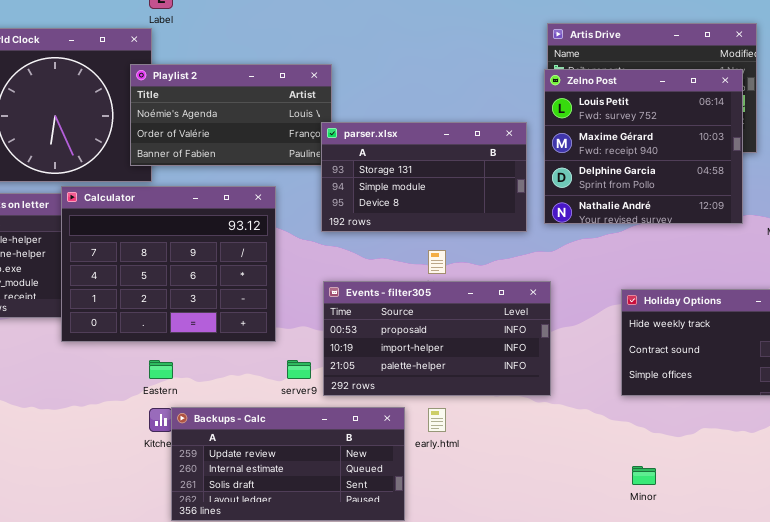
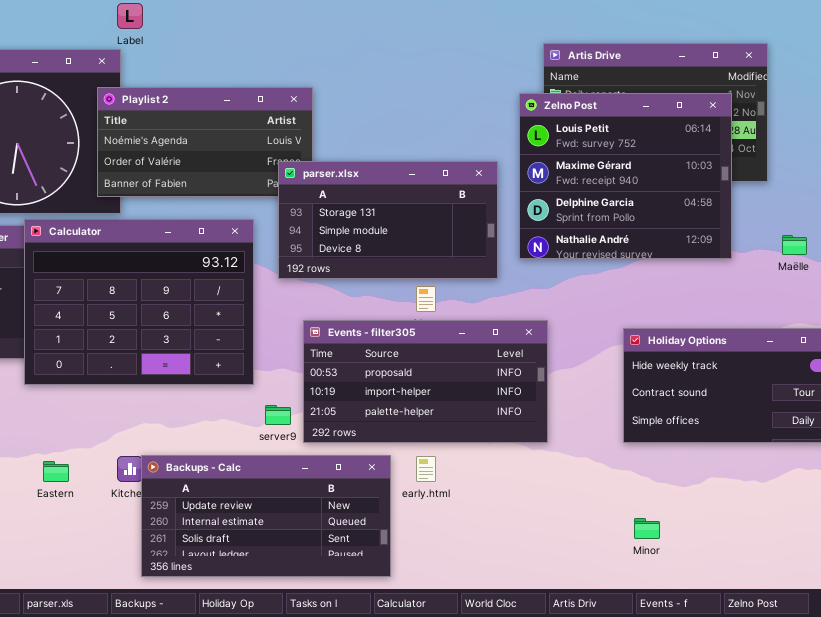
Zelno Post: [544,69,743,224] -> [519,93,732,259], moved
parser.xlsx: [321,122,527,232] -> [278,161,498,279], moved
Eastern: [149,360,173,379] -> [43,461,69,482], moved

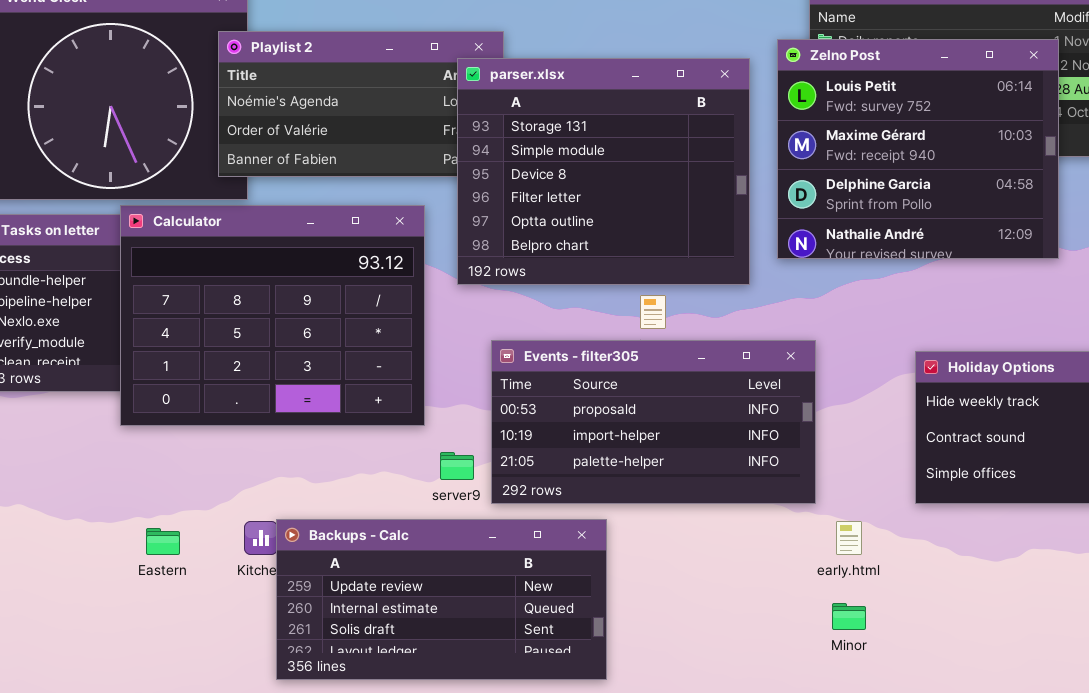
parser.xlsx: [278,161,498,279] -> [457,58,750,285], resized
early.html: [416,456,436,482] -> [836,521,862,555], moved
Minor: [634,518,660,539] -> [832,603,866,630], moved

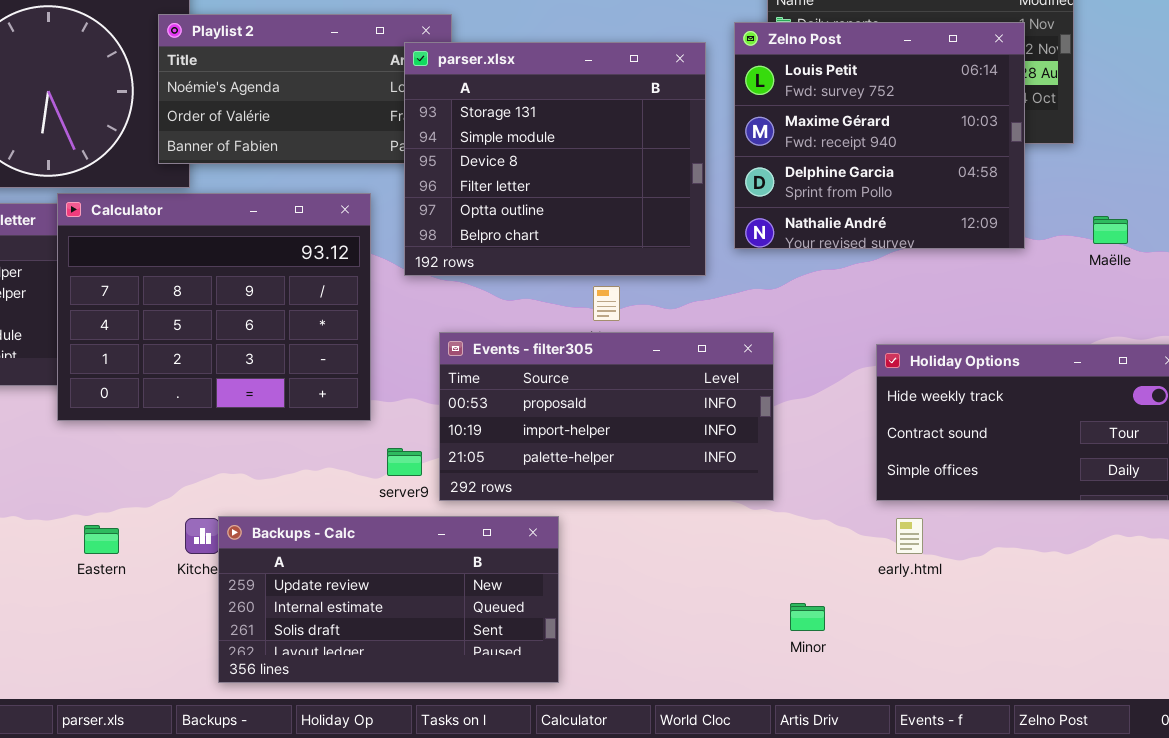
early.html: [836,521,862,555] -> [896,518,923,554], moved

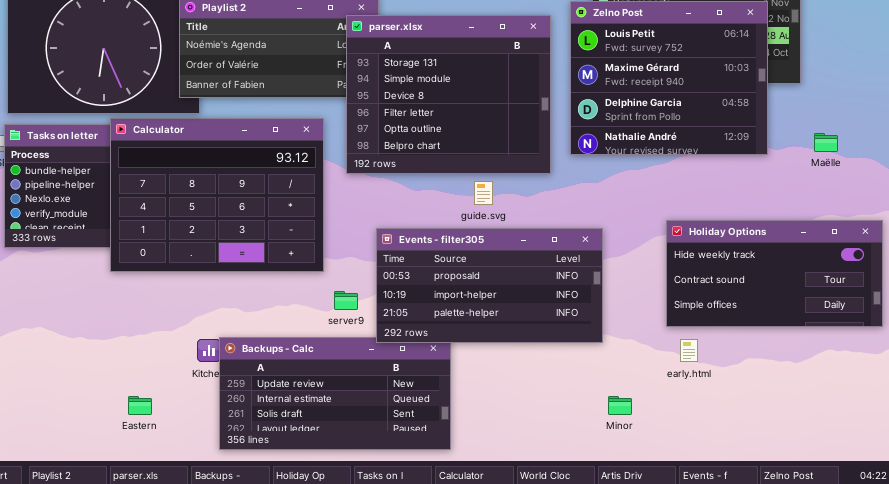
Events - filter305: [439,332,774,501] -> [376,228,603,343], moved
Eastern: [84,525,119,554] -> [128,396,152,415], moved

